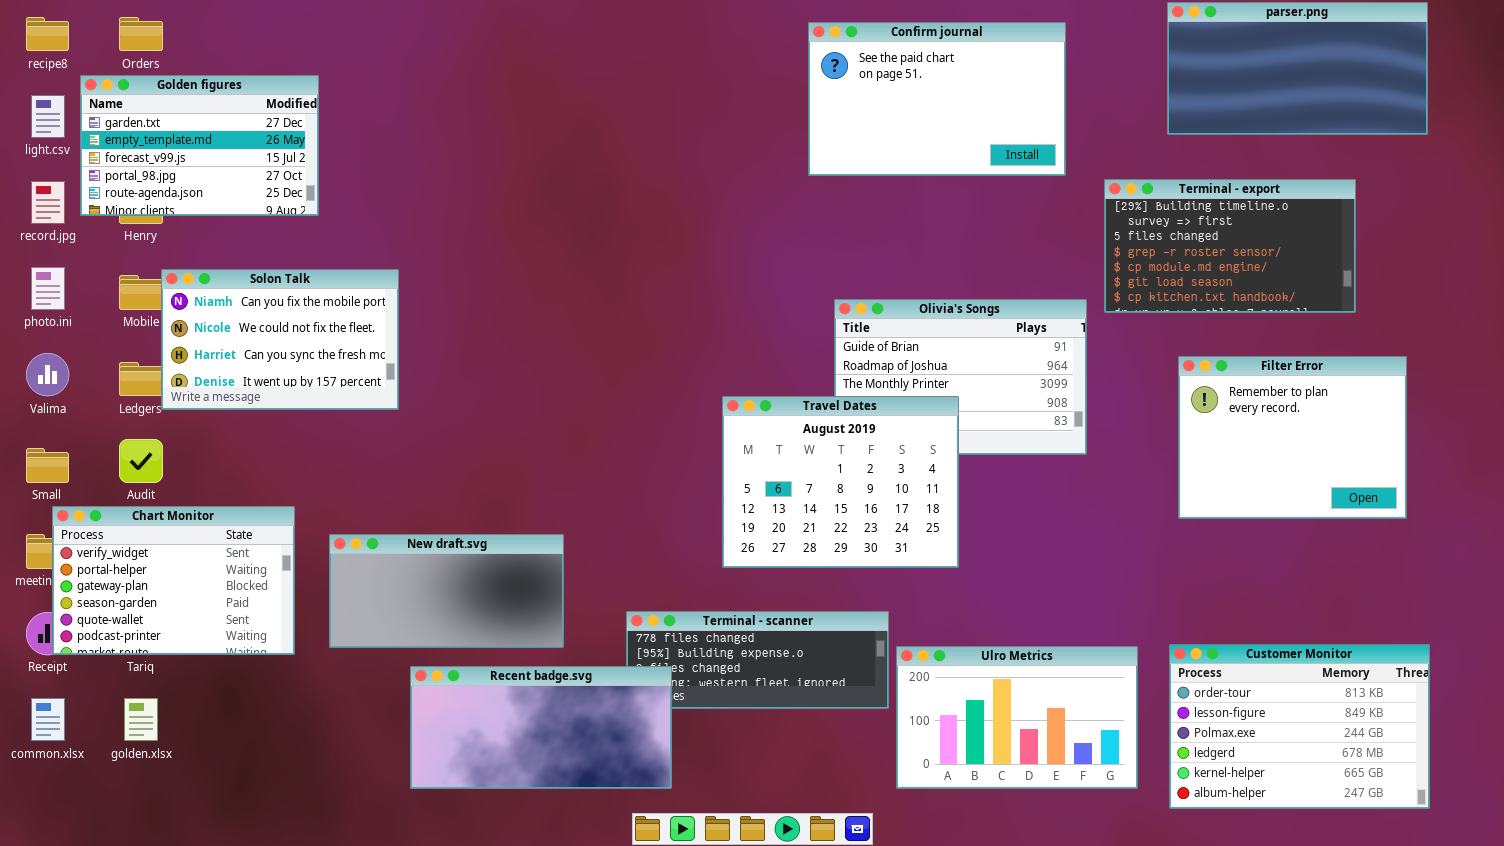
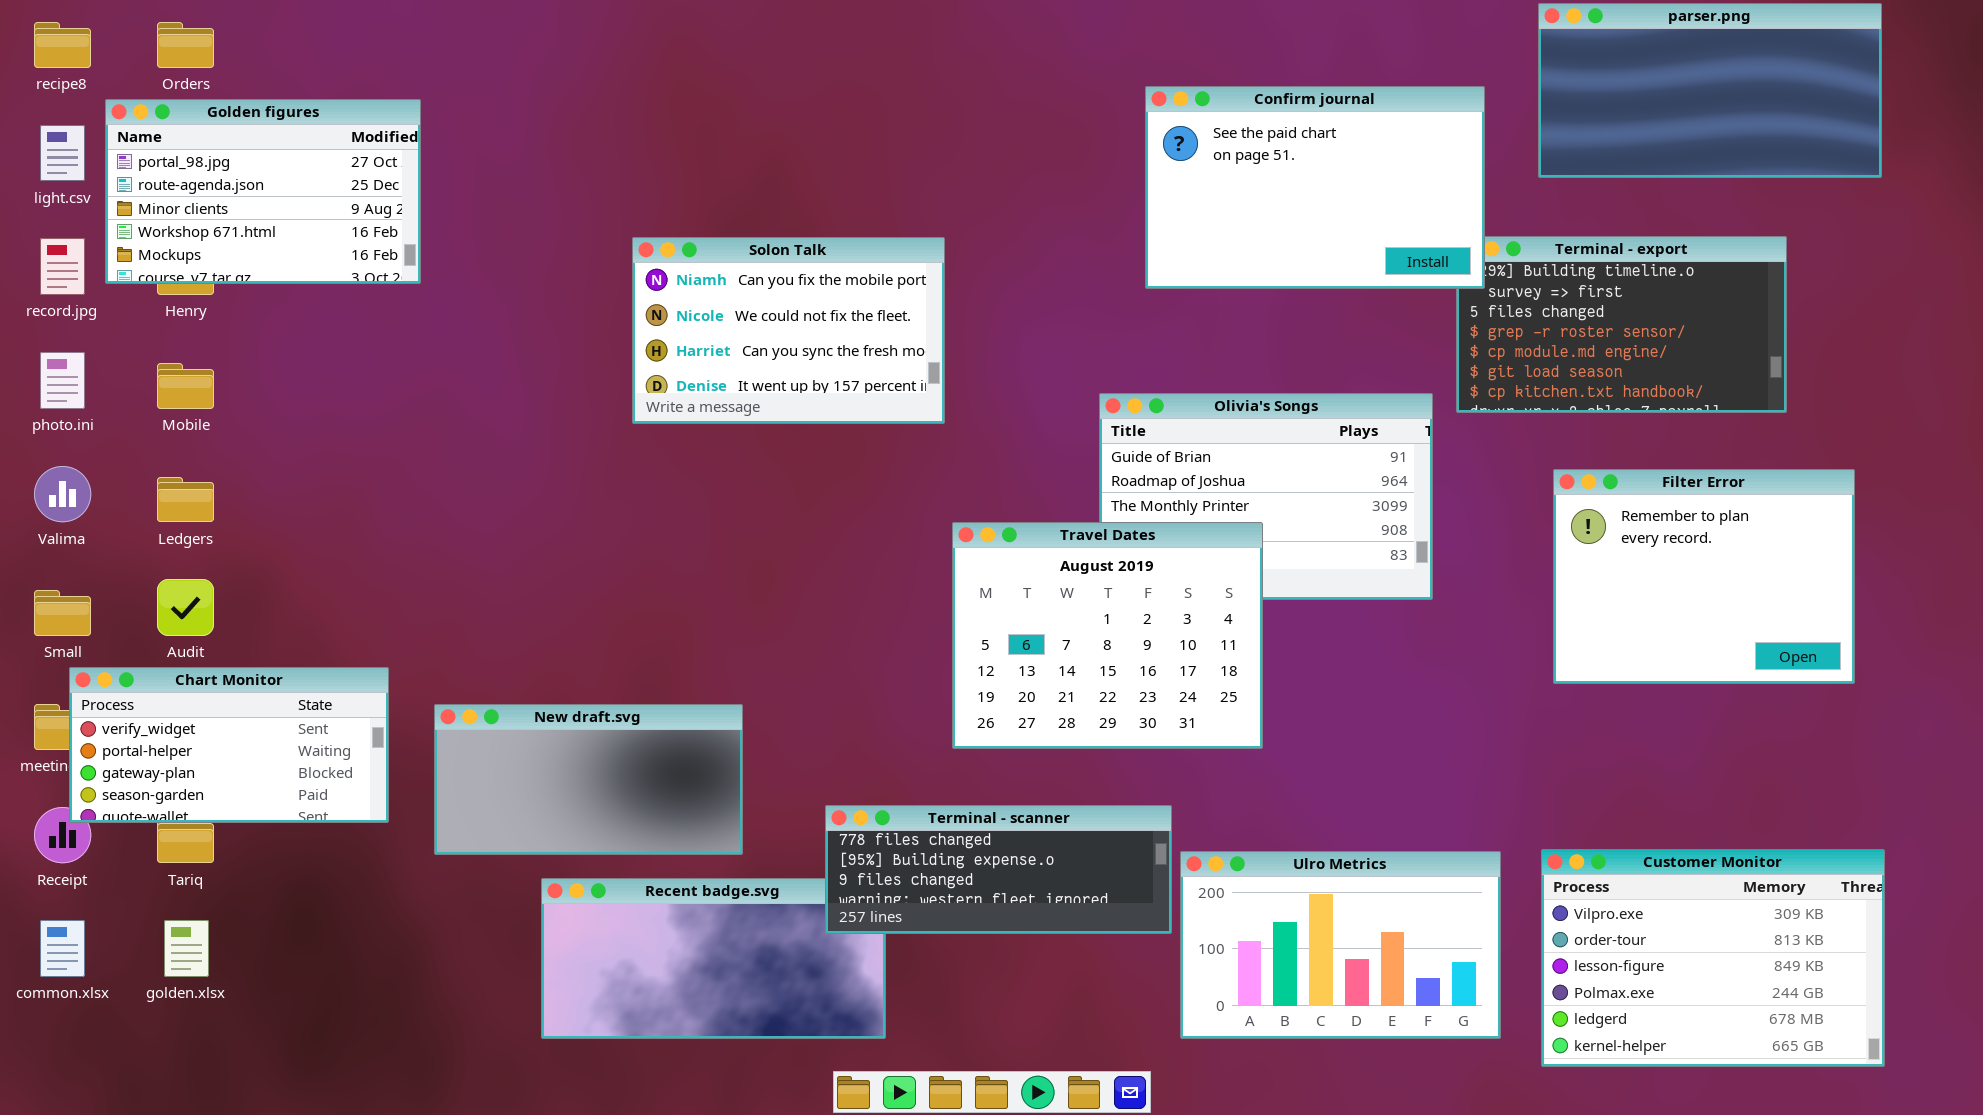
Confirm journal: [808,22,1066,176] -> [1145,86,1485,289], moved
Golden figures: [80,75,319,216] -> [105,99,421,284], scrolled down 3 rows
Solon Talk: [161,269,399,410] -> [632,237,945,424], moved
Chart Monitor: [52,506,295,655] -> [69,667,389,823], resized
Terminal - scanner: [626,611,889,709] -> [825,805,1172,934], raised
Customer Monitor: [1169,644,1430,809] -> [1541,849,1885,1067], scrolled up 1 row

